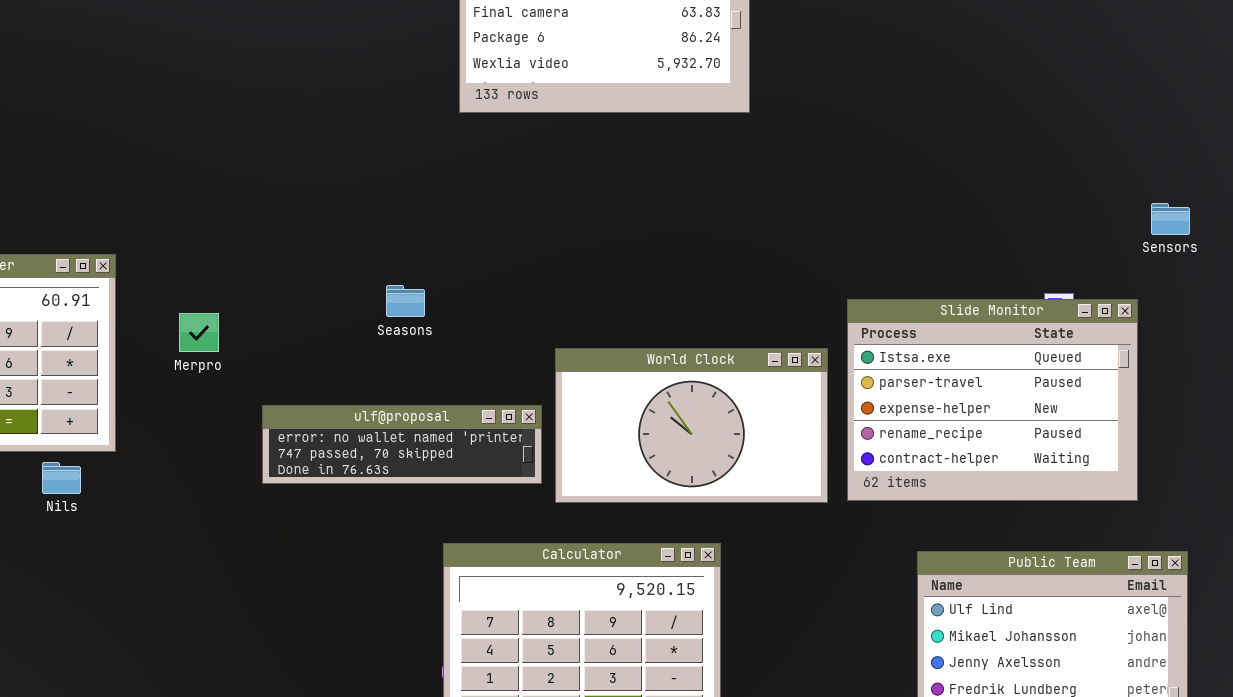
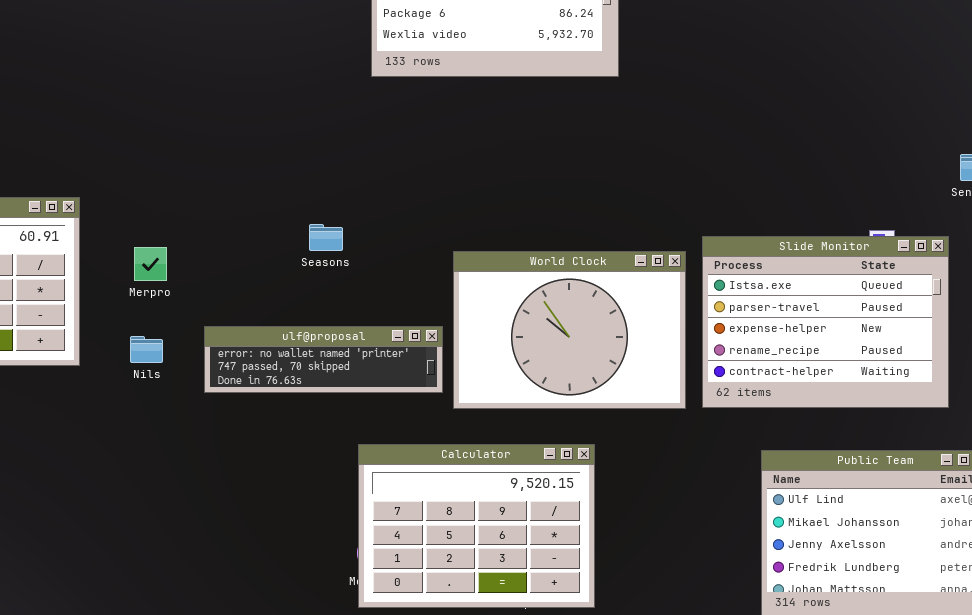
World Clock: [555,348,828,503] -> [453,251,686,409], resized
Nils: [42,462,81,494] -> [130,336,163,363], moved

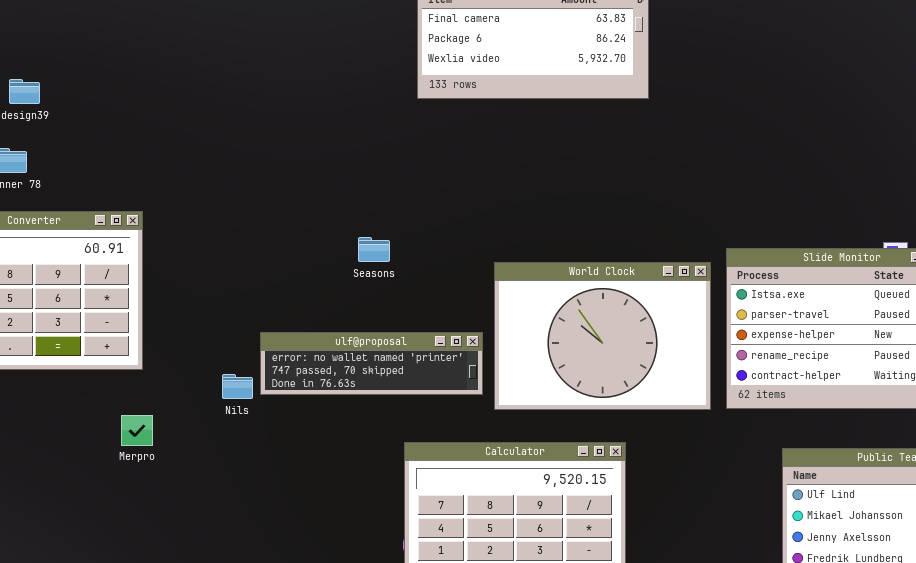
Merpro: [134,247,167,281] -> [121,415,153,446], moved
Nils: [130,336,163,363] -> [222,374,253,399], moved

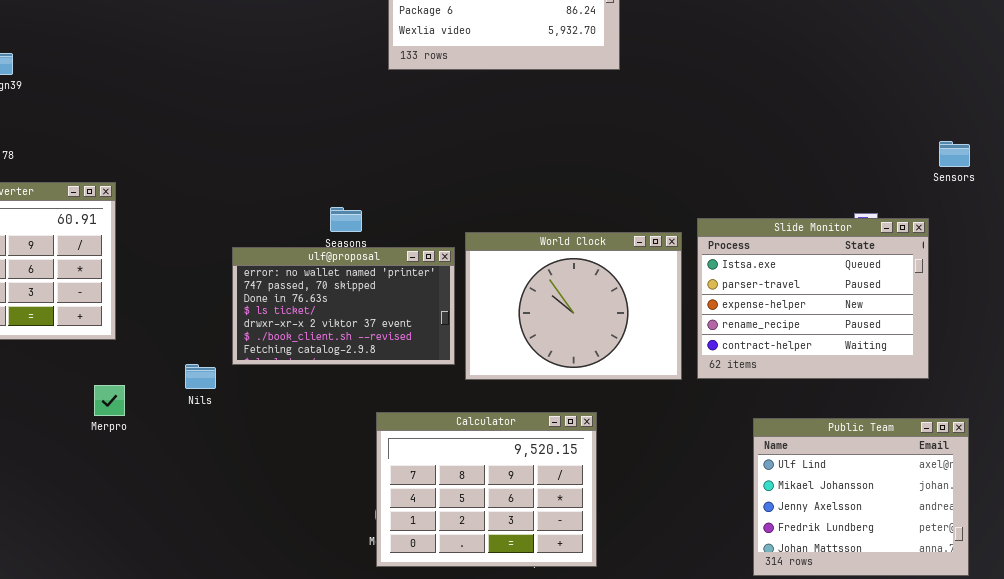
ulf@proposal: [260,332,483,395] -> [232,247,455,365], resized
Nils: [222,374,253,399] -> [185,364,216,389], moved

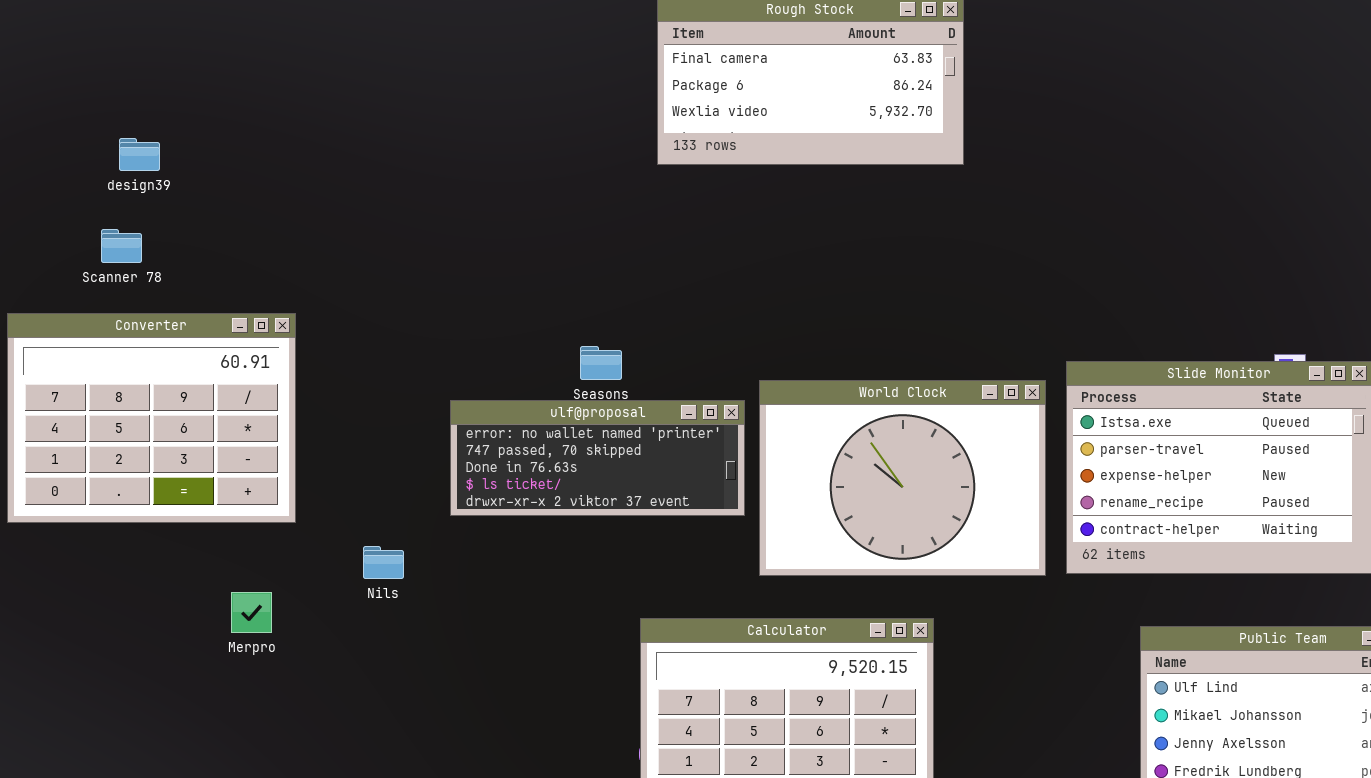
ulf@proposal: [232,247,455,365] -> [450,400,745,516], resized
Nils: [185,364,216,389] -> [363,546,404,579], moved
Merpro: [94,385,125,416] -> [231,592,272,633], moved

